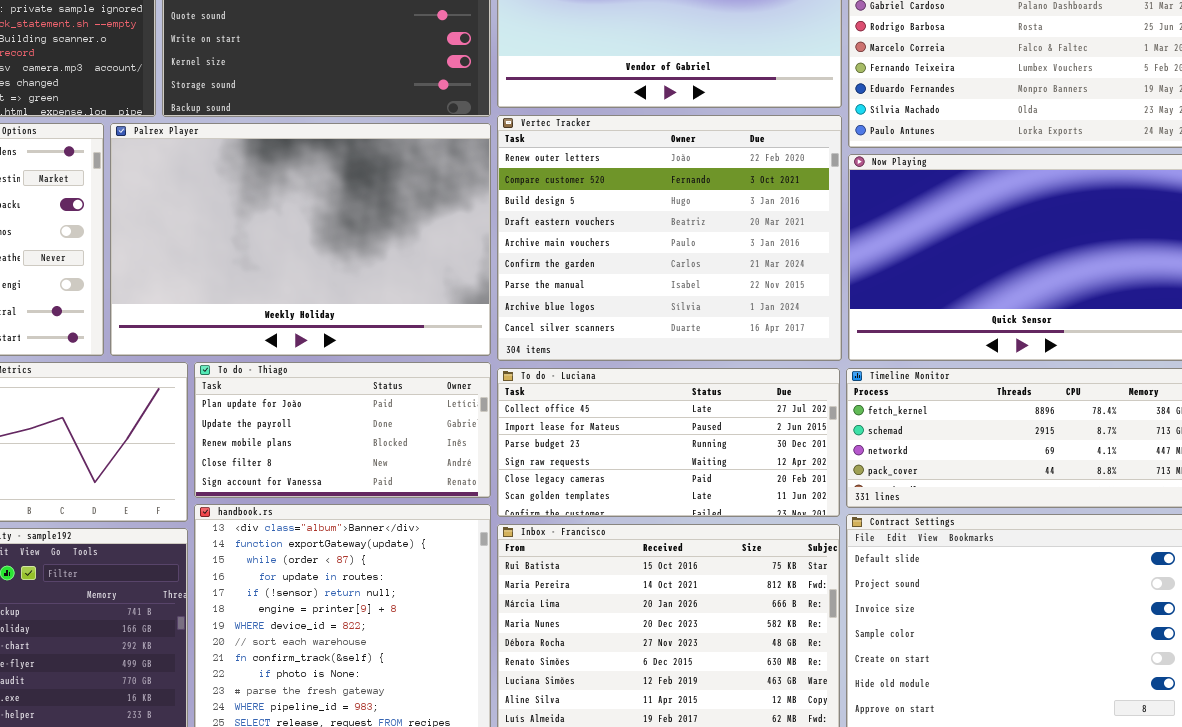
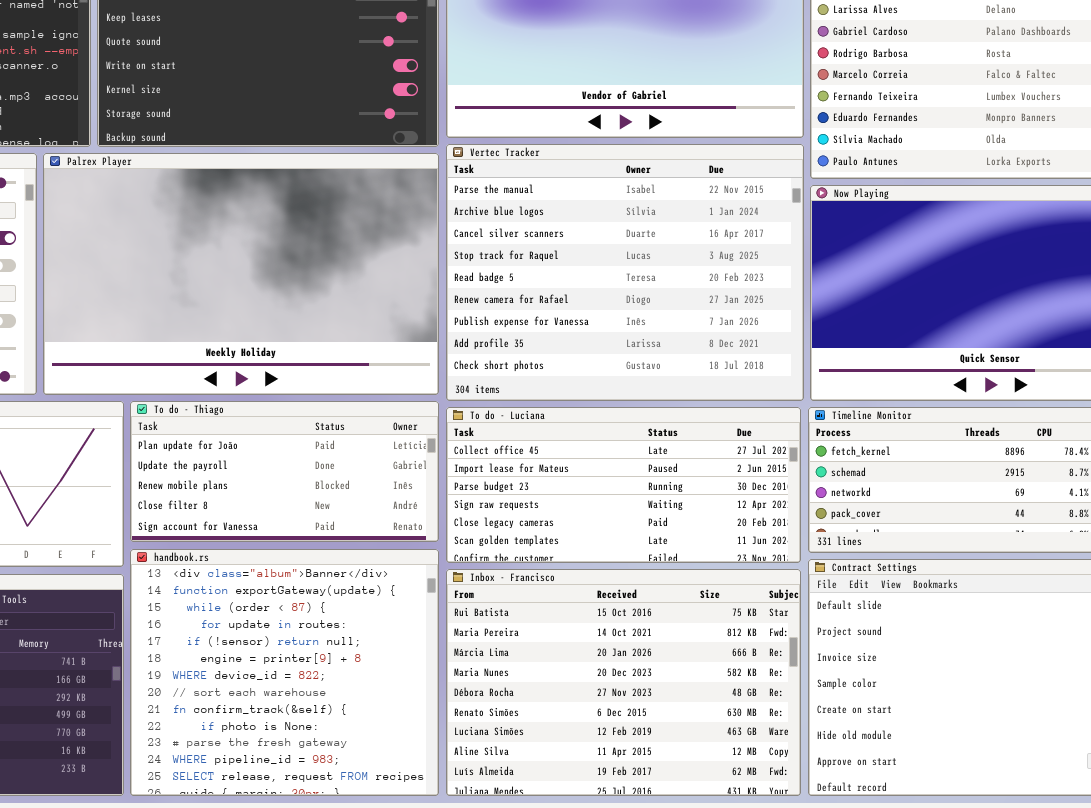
Vertec Tracker: [497,115,842,361] -> [446,144,804,401], scrolled down 6 rows

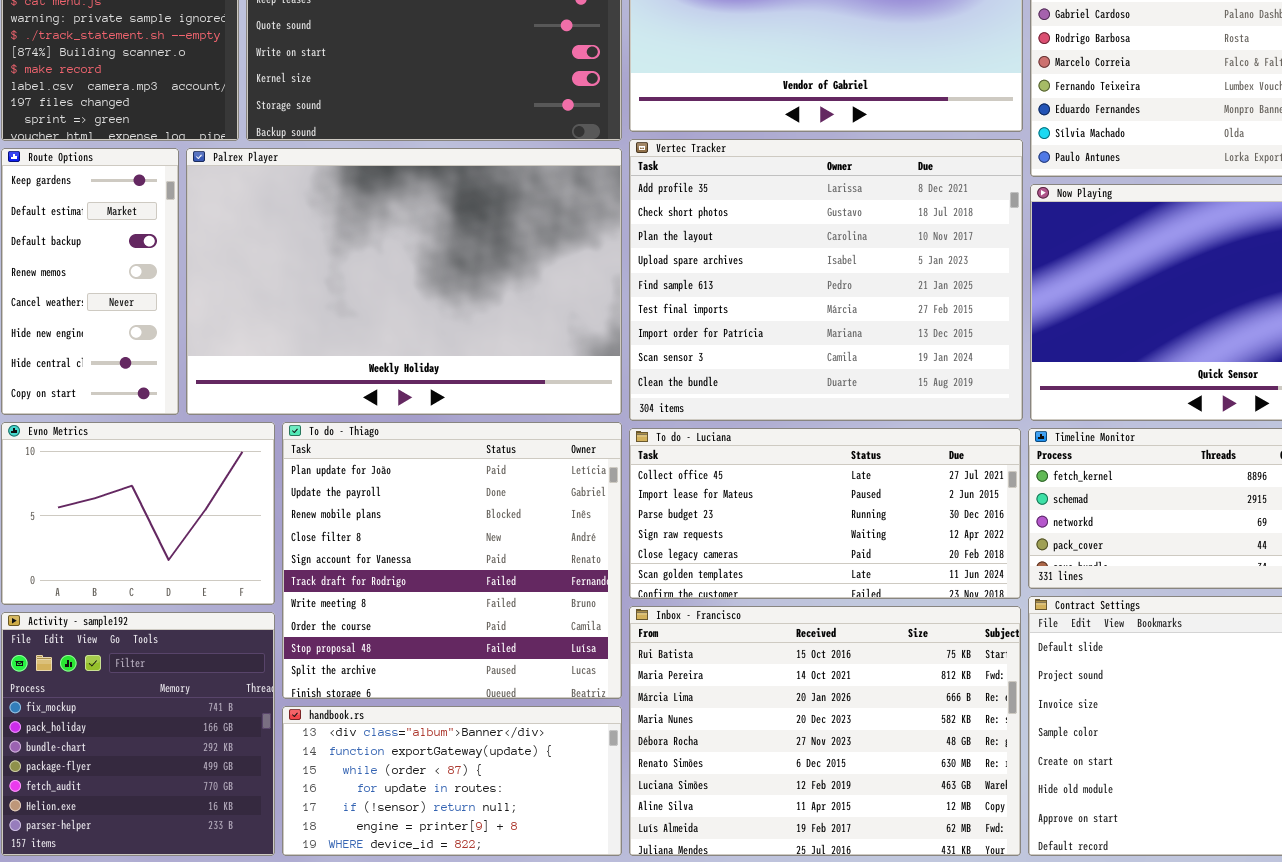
Vertec Tracker: [446,144,804,401] -> [629,139,1023,421], scrolled down 7 rows
To do - Thiago: [130,401,439,542] -> [282,422,622,699], resized
handbook.rs: [130,549,439,796] -> [282,706,622,856], resized

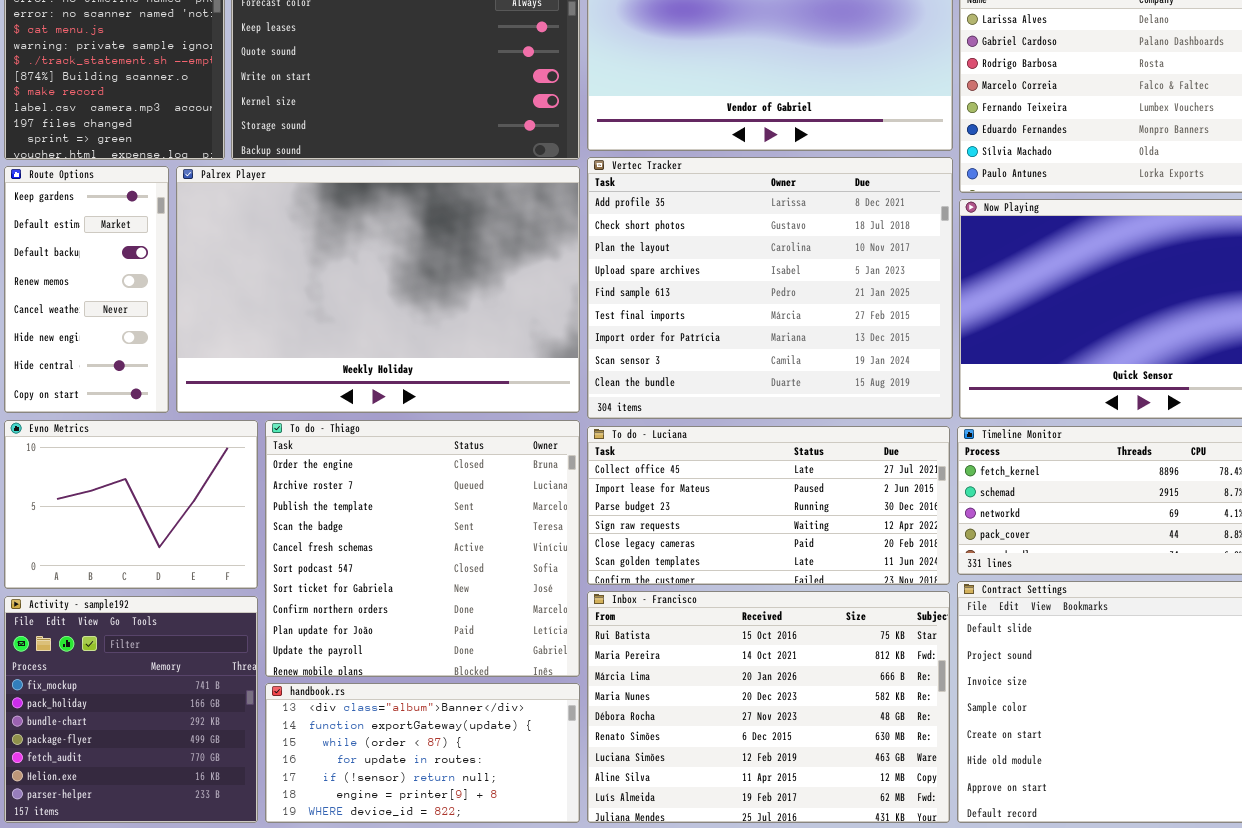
To do - Thiago: [282,422,622,699] -> [265,420,580,677], scrolled up 8 rows

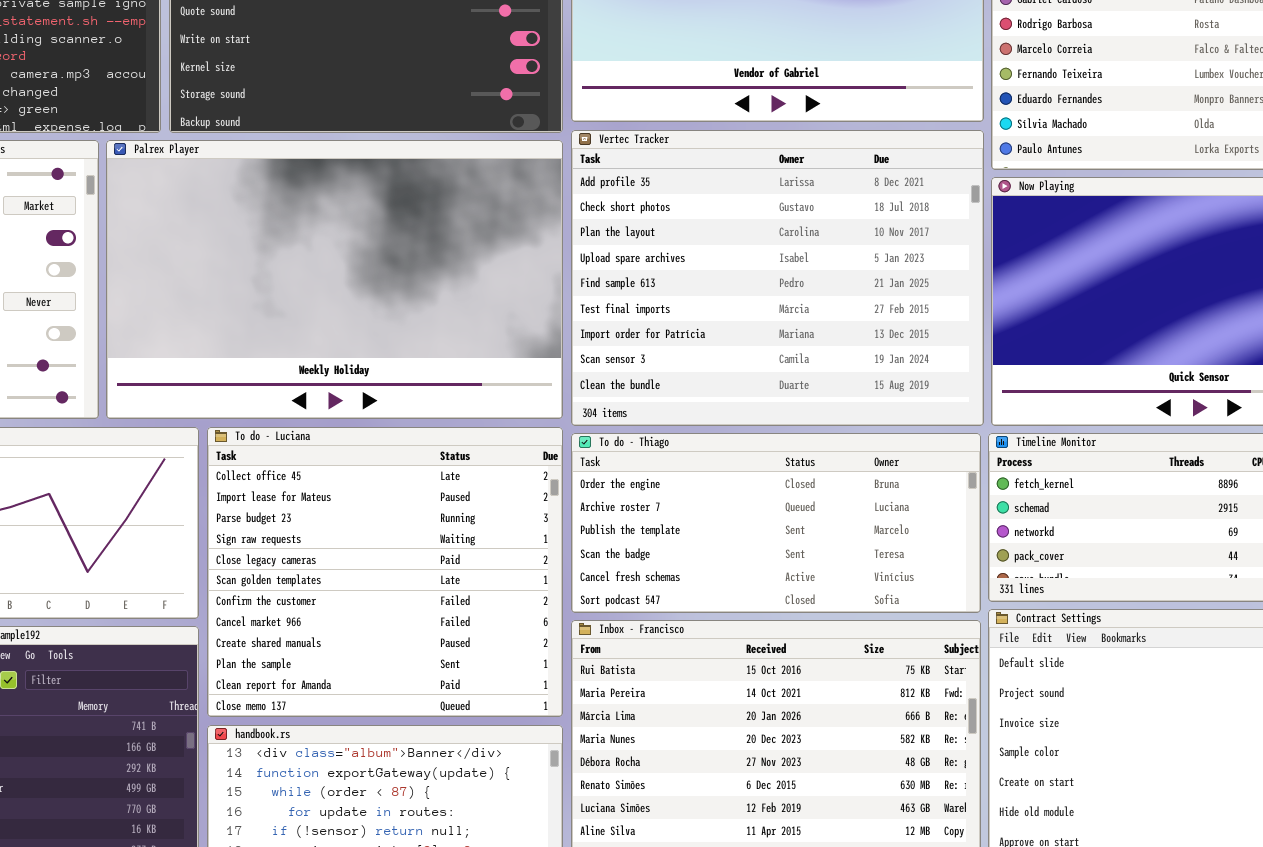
To do - Thiago: [265,420,580,677] -> [571,433,981,613], moved, resized
To do - Luciana: [587,426,950,585] -> [207,427,563,717], moved, resized

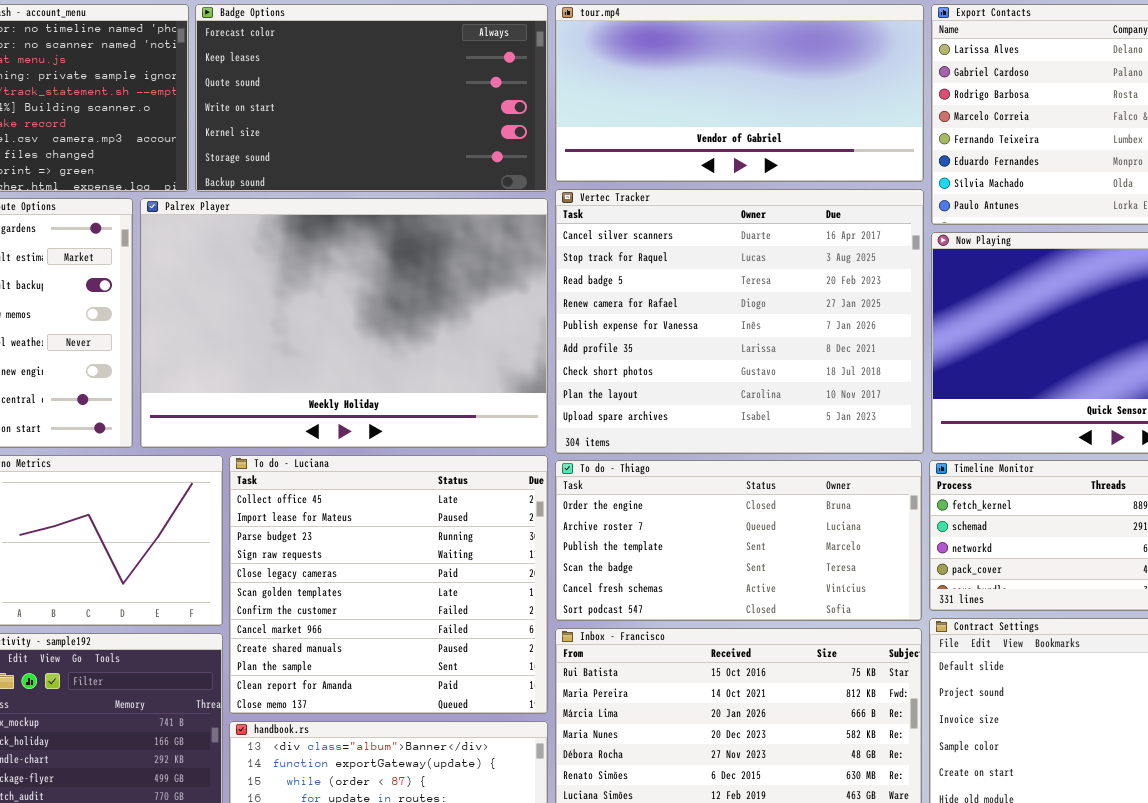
Vertec Tracker: [571,130,984,426] -> [555,189,924,454], scrolled up 5 rows

